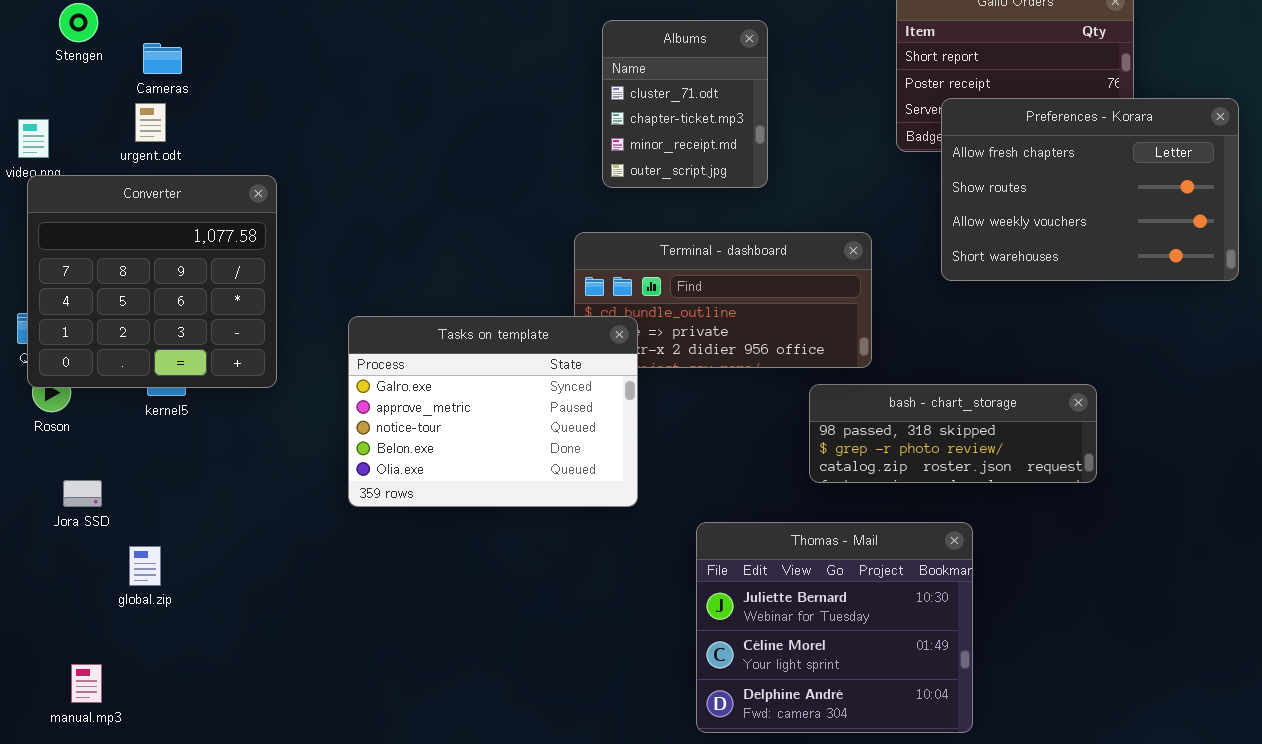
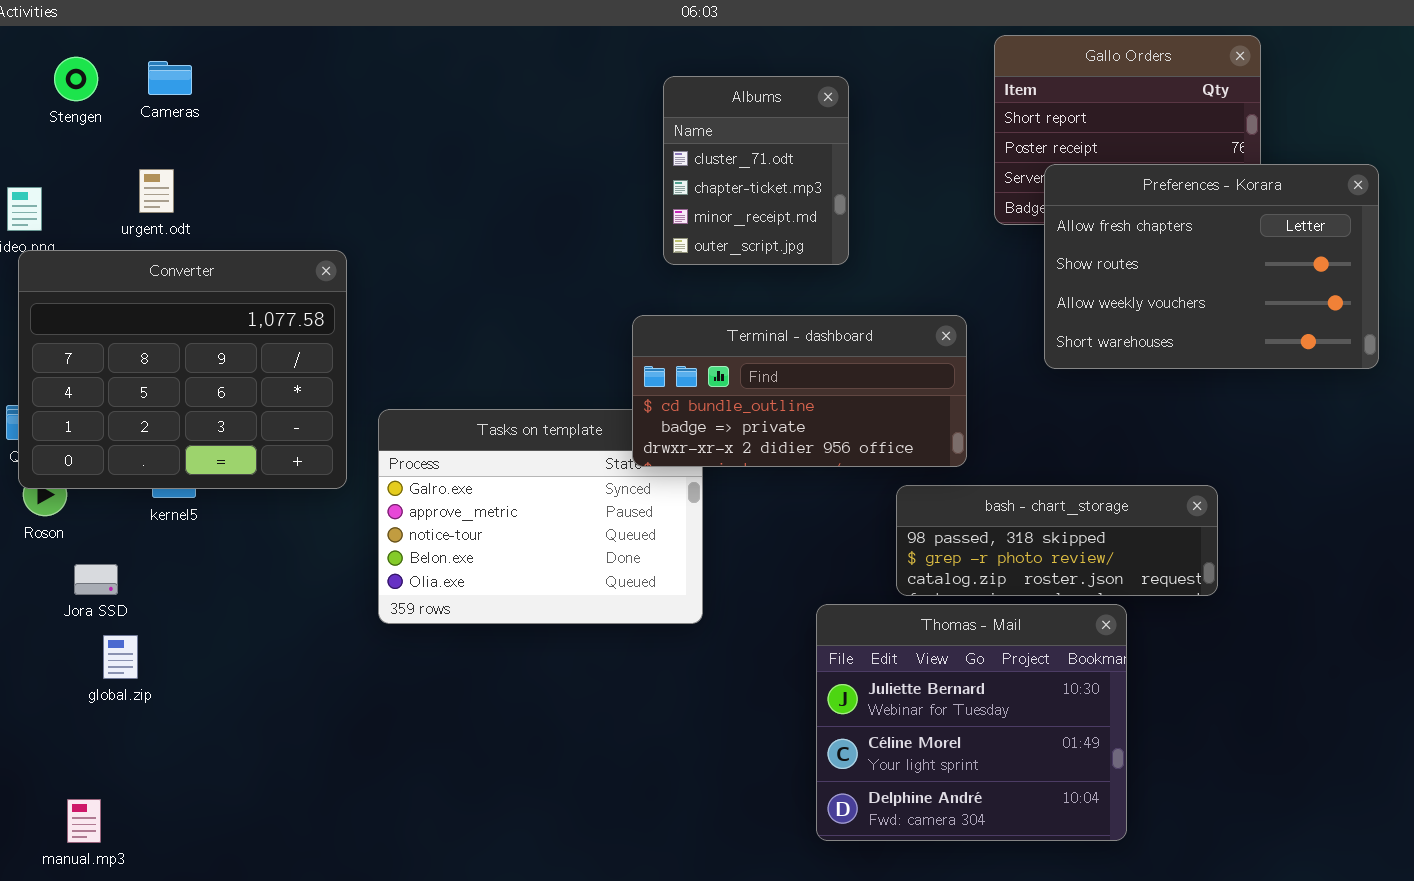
Cameras: [143,43,182,74] -> [148,61,192,95], moved
Converter: [27,175,277,388] -> [18,250,347,489], resized
Terminal - dashboard: [574,232,872,368] -> [632,315,967,467], raised
Jora SSD: [63,480,102,507] -> [74,564,118,595], moved
Thomas - Mail: [696,522,973,733] -> [816,604,1127,841], moved
global.zip: [129,546,161,586] -> [103,635,138,679], moved

